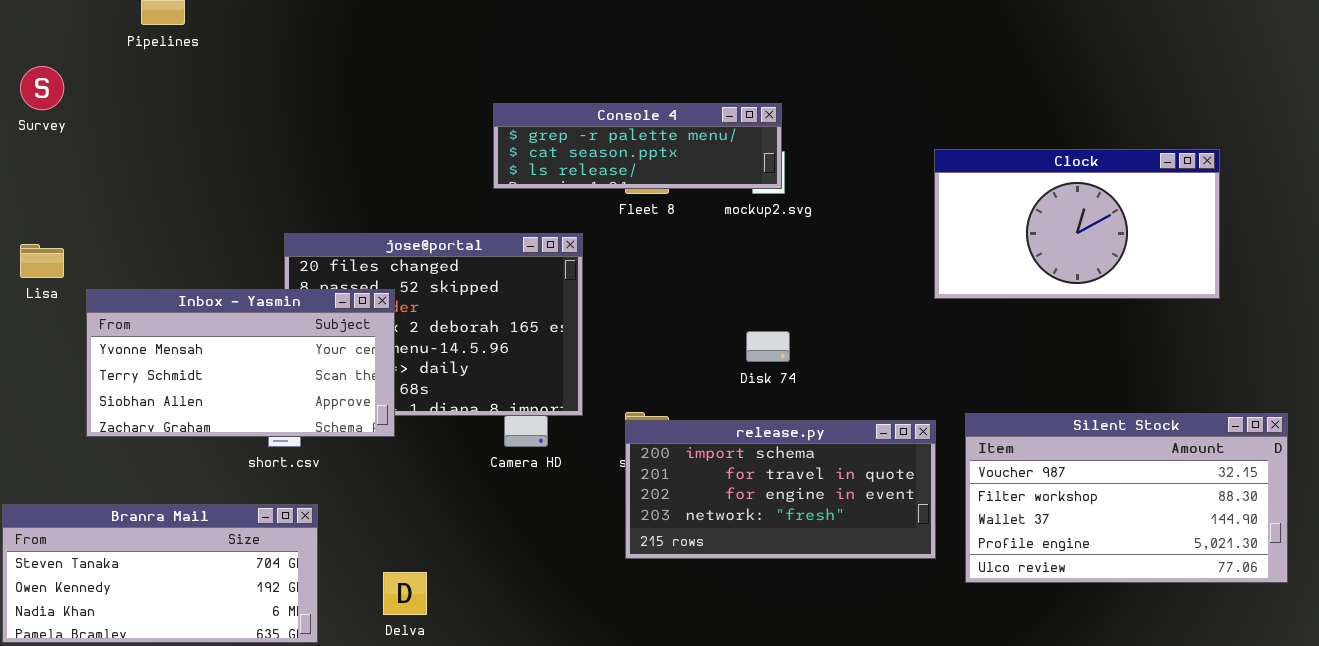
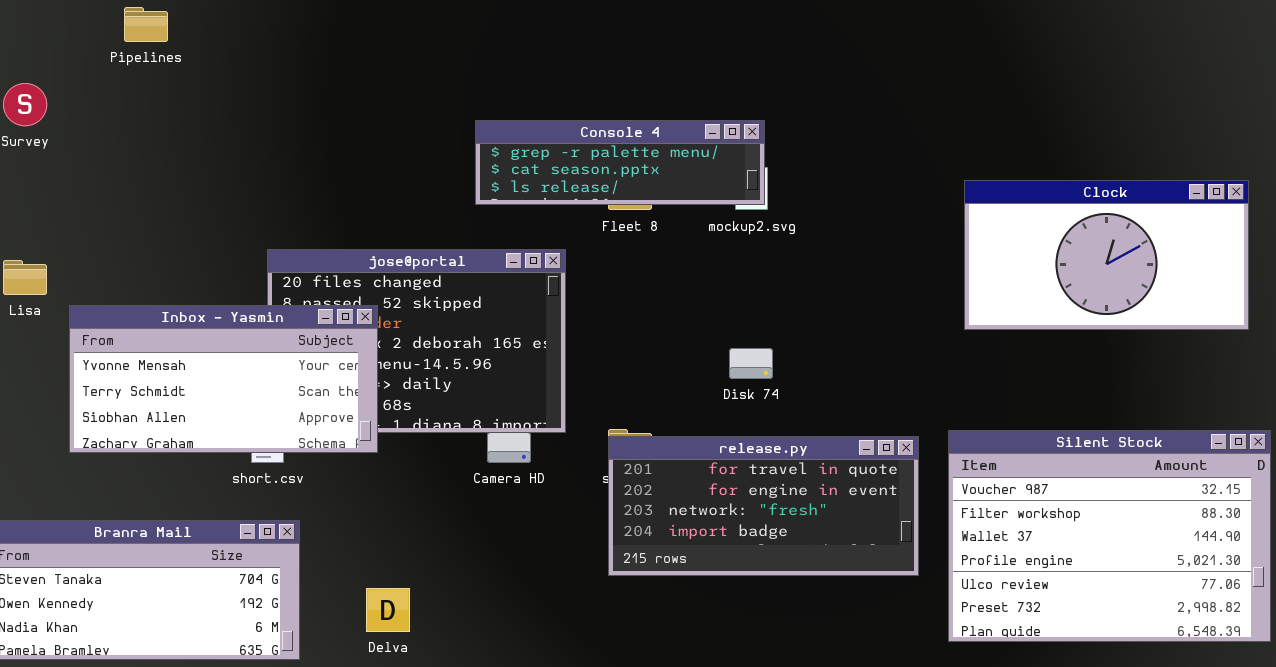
Clock: [934,149,1220,299] -> [964,180,1249,330], moved
Silent Stock: [965,413,1288,583] -> [948,430,1271,642], resized
release.py: [625,420,936,559] -> [608,436,919,576], scrolled down 1 row

